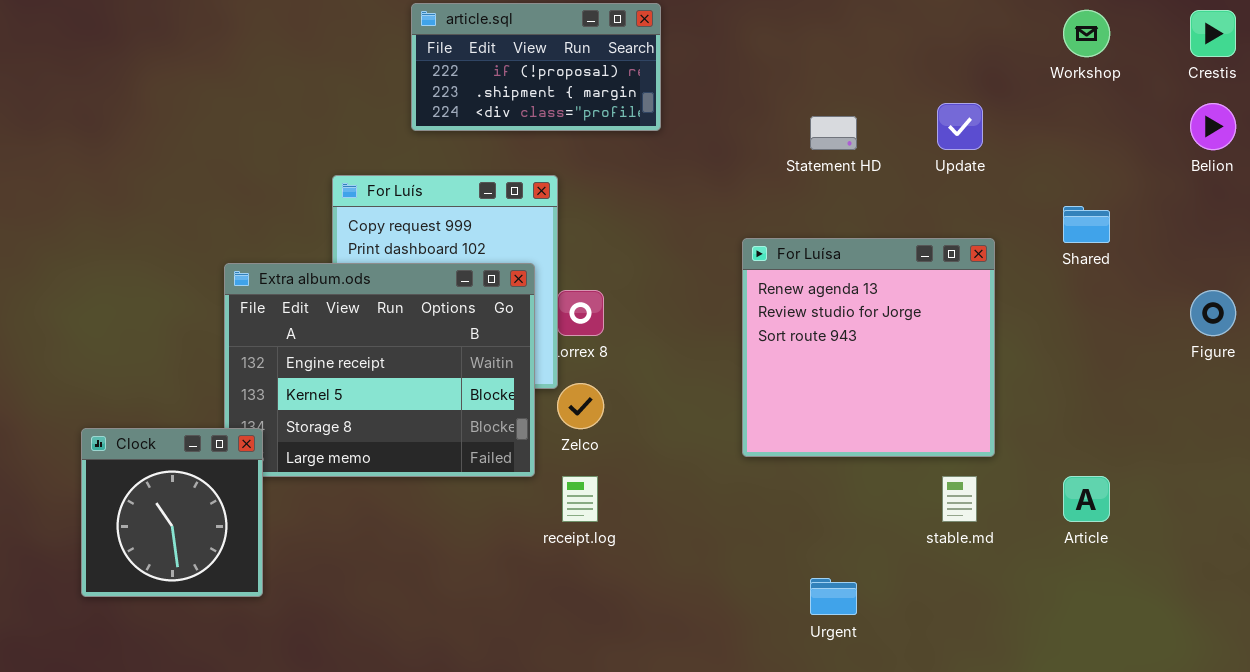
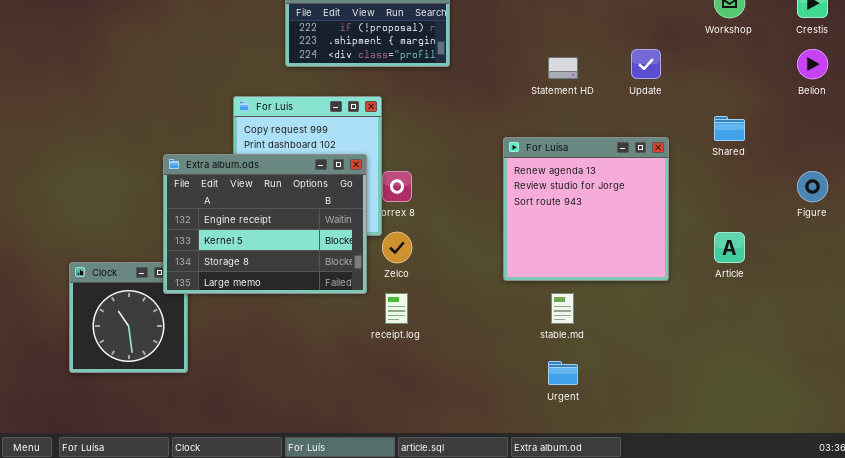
Extra album.ods: [224,263,535,477] -> [163,154,367,294], raised
stable.md: [942,476,977,522] -> [551,293,574,324], moved
Article: [1063,476,1110,522] -> [714,232,745,263], moved

